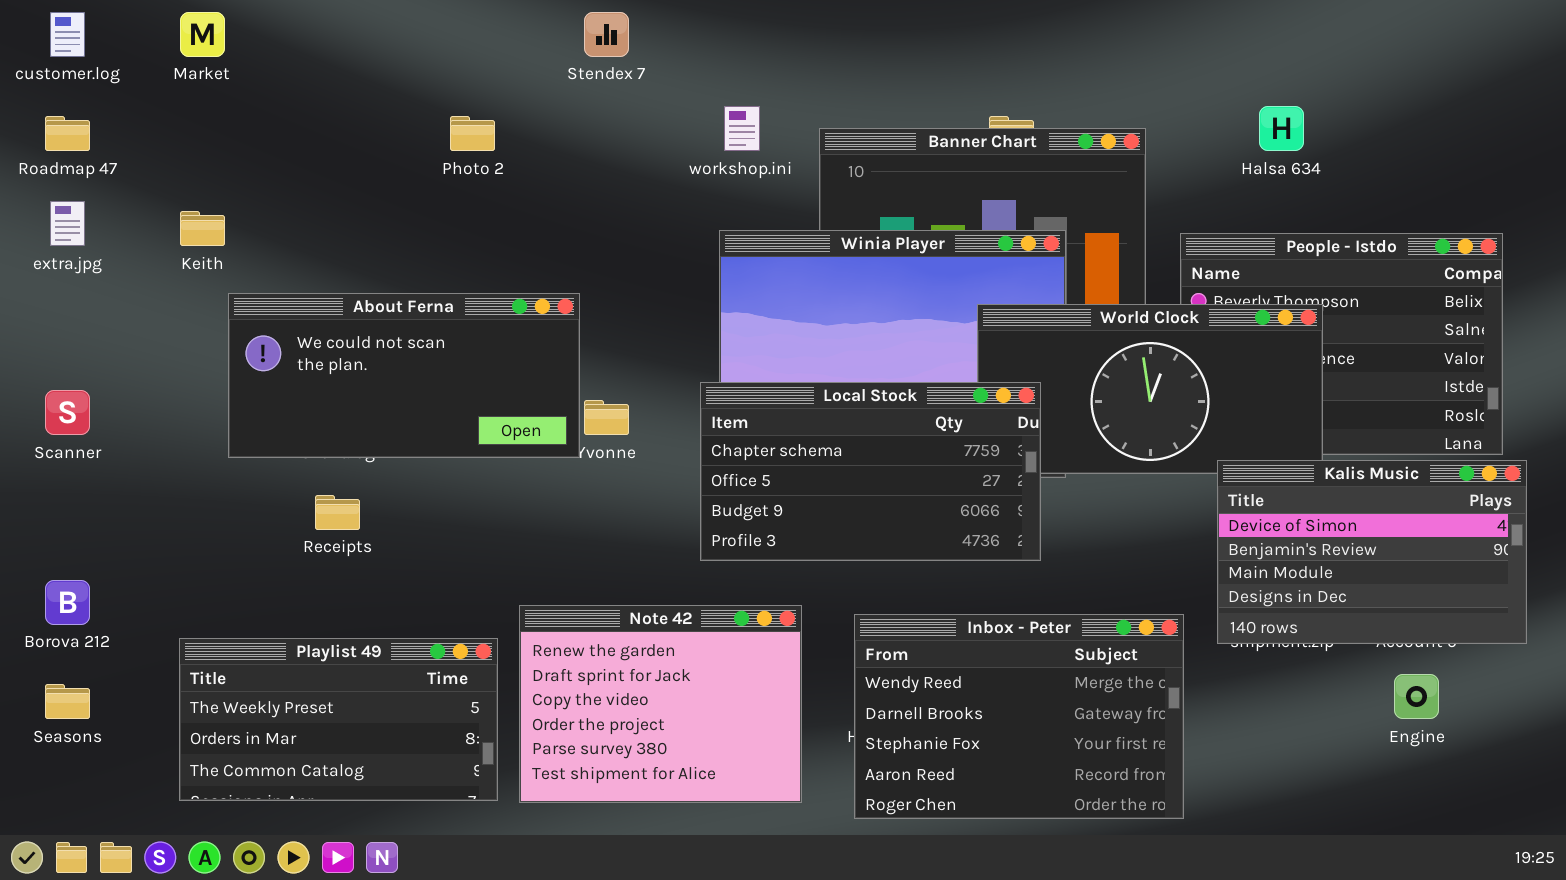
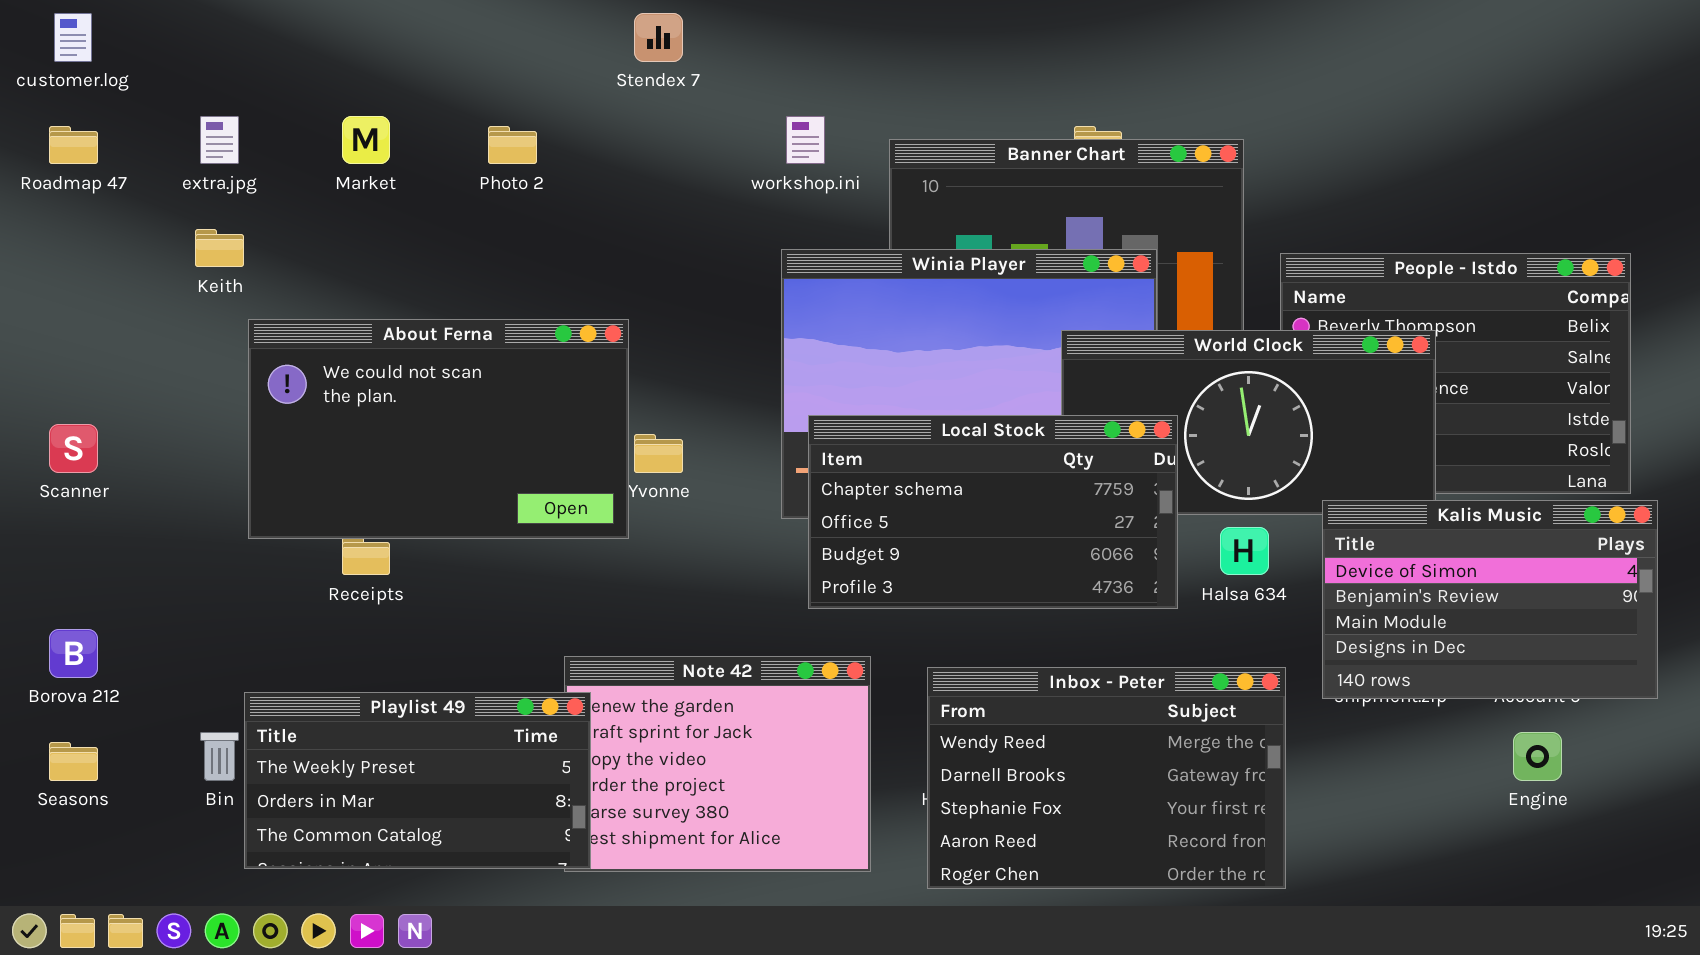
Market: [180,12,225,57] -> [342,116,390,164], moved
Halsa 634: [1259,106,1304,151] -> [1220,527,1269,575], moved
extra.jpg: [50,201,85,246] -> [200,116,239,164], moved
About Ferna: [228,293,580,458] -> [248,319,629,539], resized
Local Stock: [700,382,1041,561] -> [808,415,1178,609], moved
Playlist 49: [179,638,498,801] -> [244,692,591,869], moved

